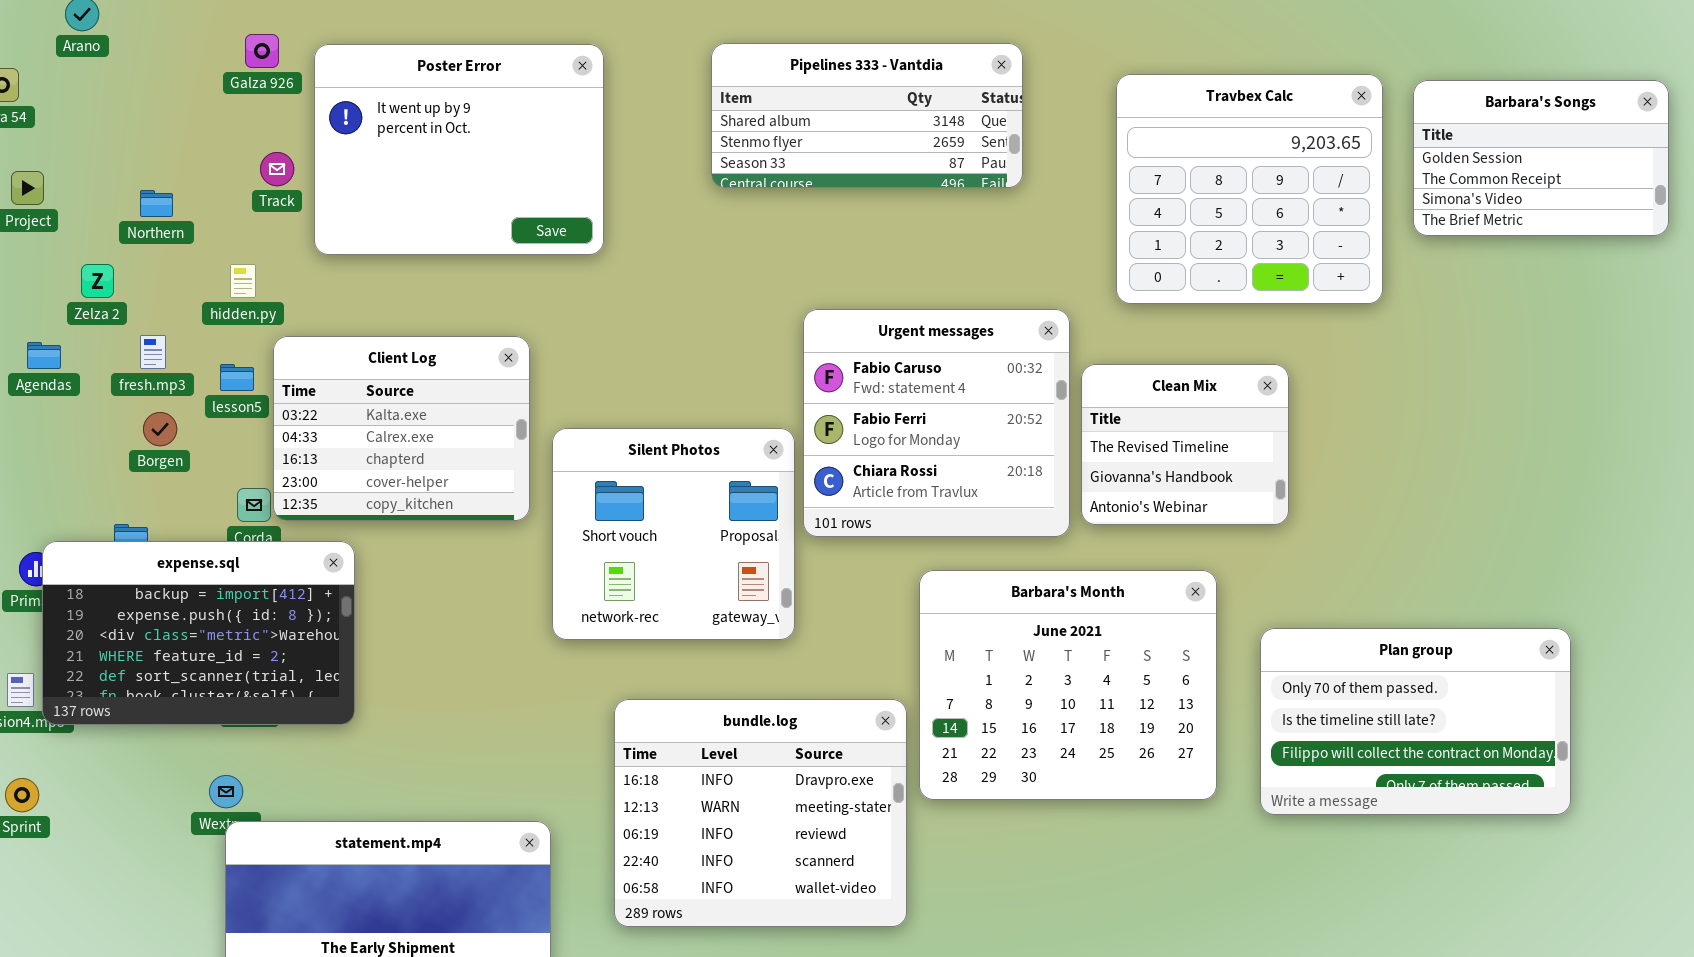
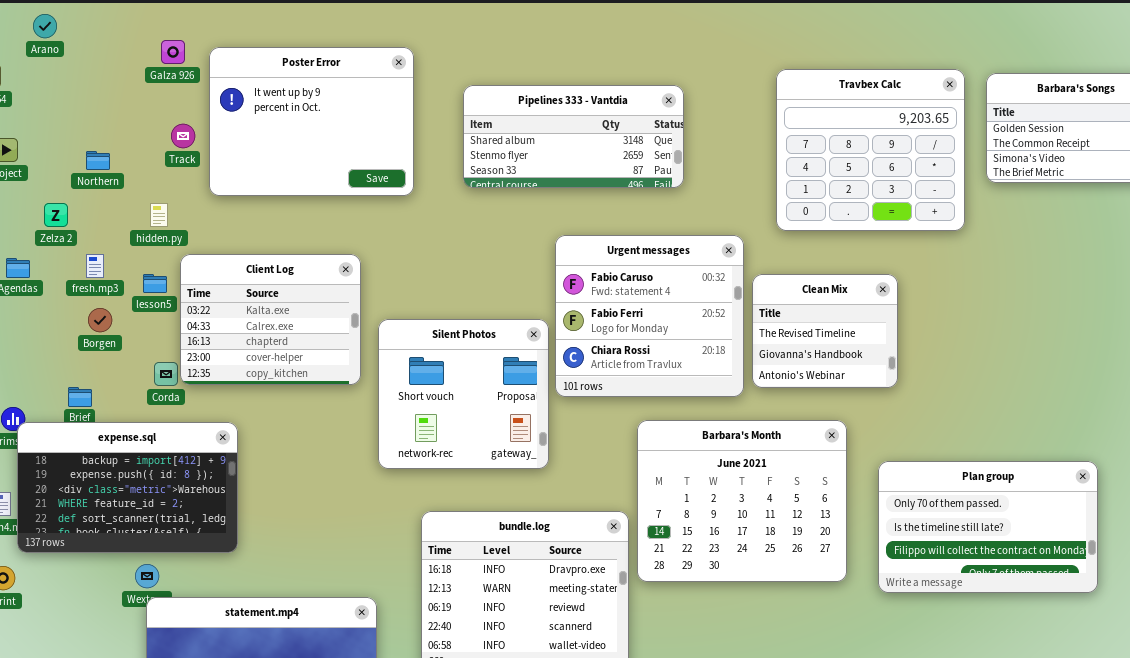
Pipelines 333 - Vantdia: [711,43,1023,188] -> [463,85,684,188], moved
expense.sql: [42,541,355,725] -> [17,422,238,553], moved

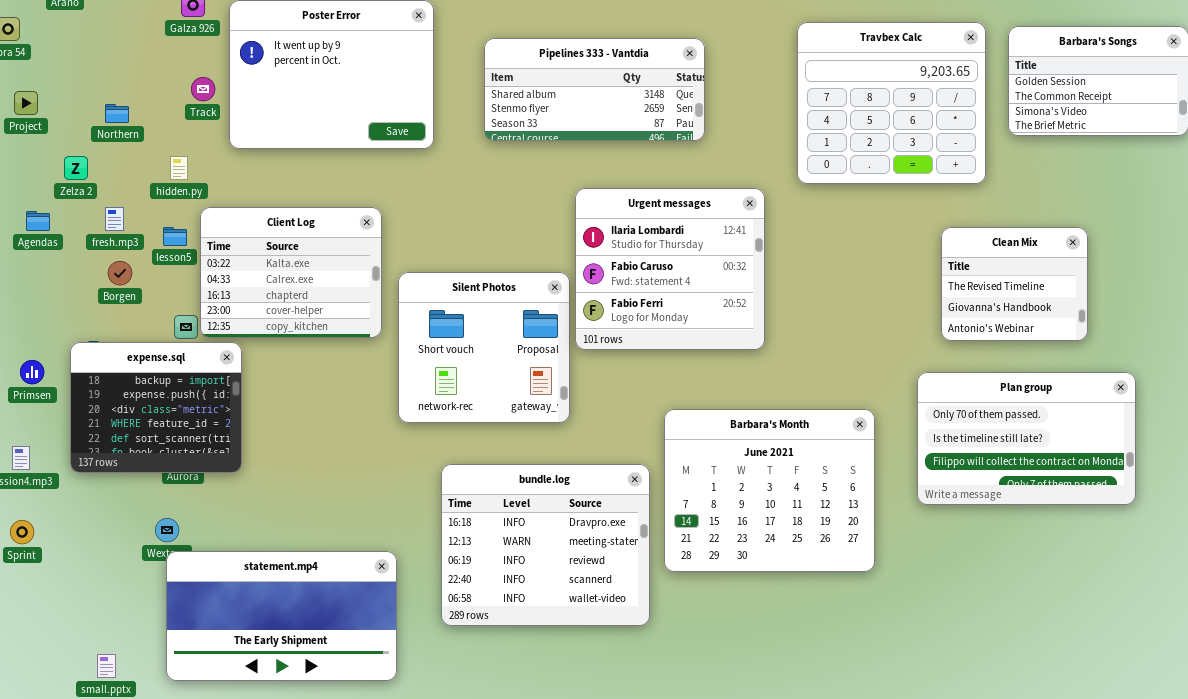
Urgent messages: [555,235,744,397] -> [575,188,765,350], scrolled up 1 row
Clean Mix: [752,274,898,388] -> [941,227,1088,341], moved
Barbara's Month: [637,420,847,582] -> [664,409,875,572], moved
expense.sql: [17,422,238,553] -> [70,342,242,473], moved, resized
Plan group: [878,461,1098,593] -> [917,372,1136,505], moved

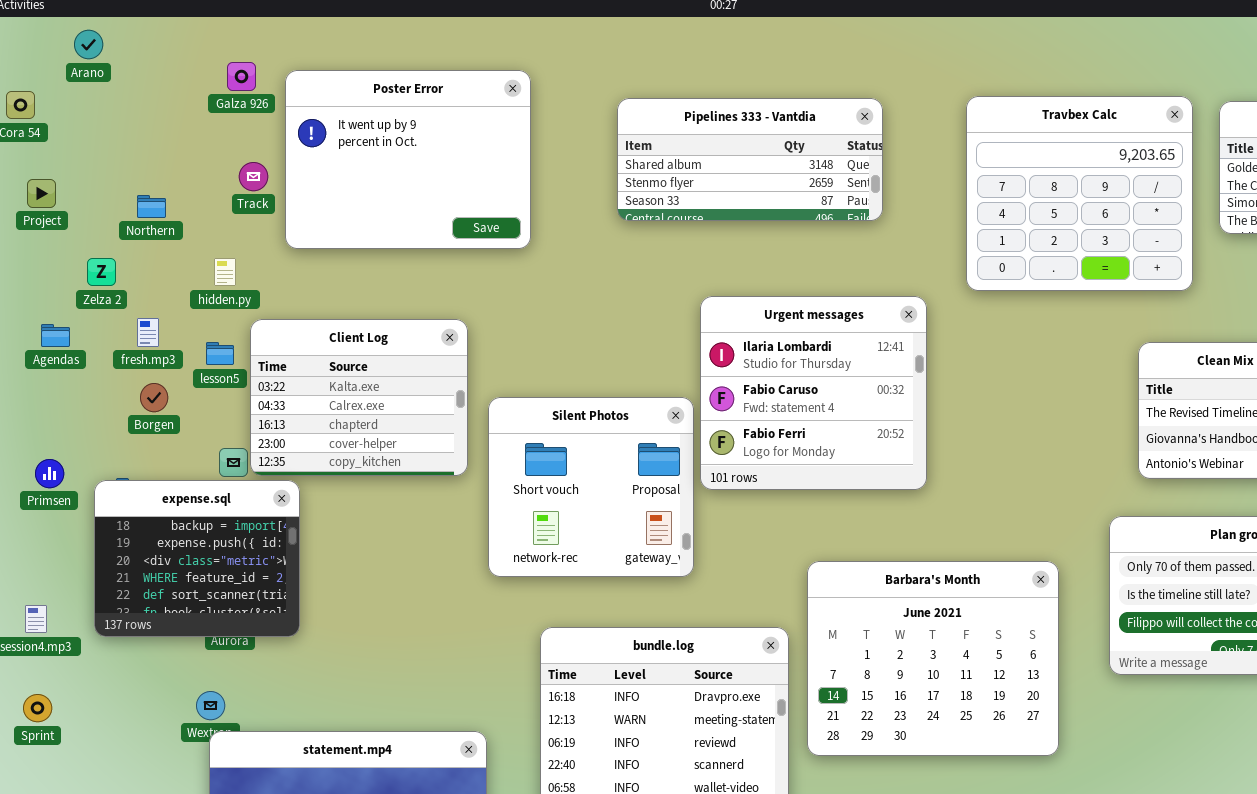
Pipelines 333 - Vantdia: [484,38,705,141] -> [617,98,883,221], moved
Primsen: [20,360,44,384] -> [35,459,64,488], moved

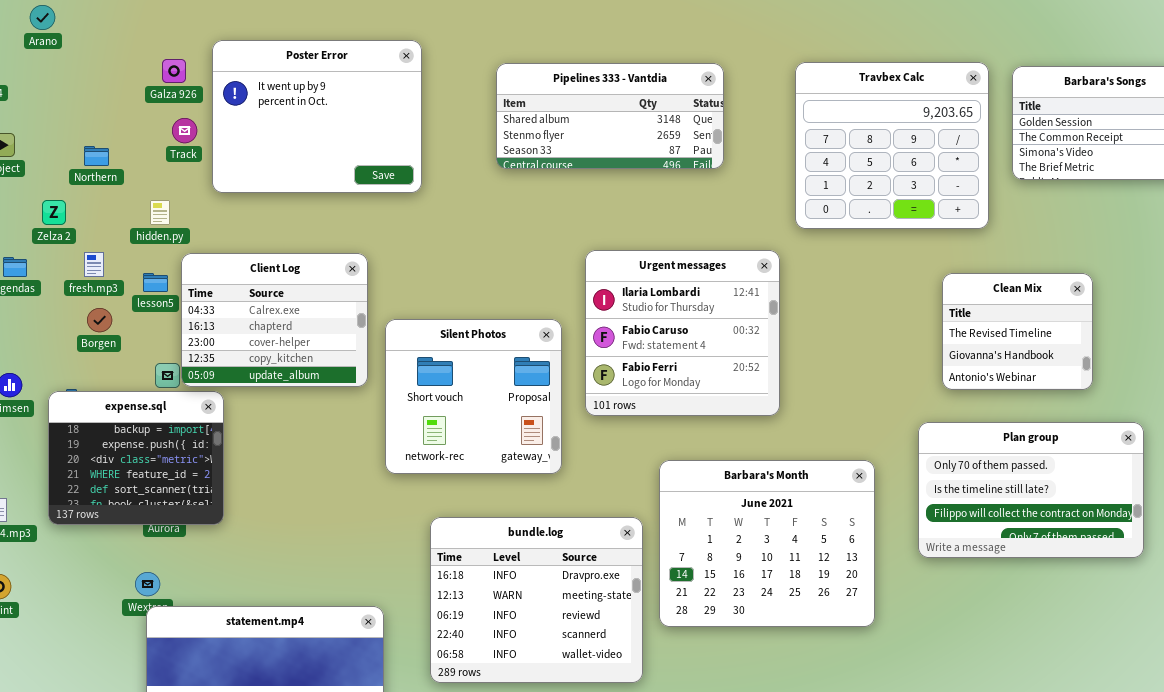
Galza 926: [227,62,256,91] -> [162,59,186,83], moved
Urgent messages: [700,296,927,490] -> [585,250,780,416], moved
Client Log: [250,319,468,476] -> [181,253,368,387], scrolled down 1 row

